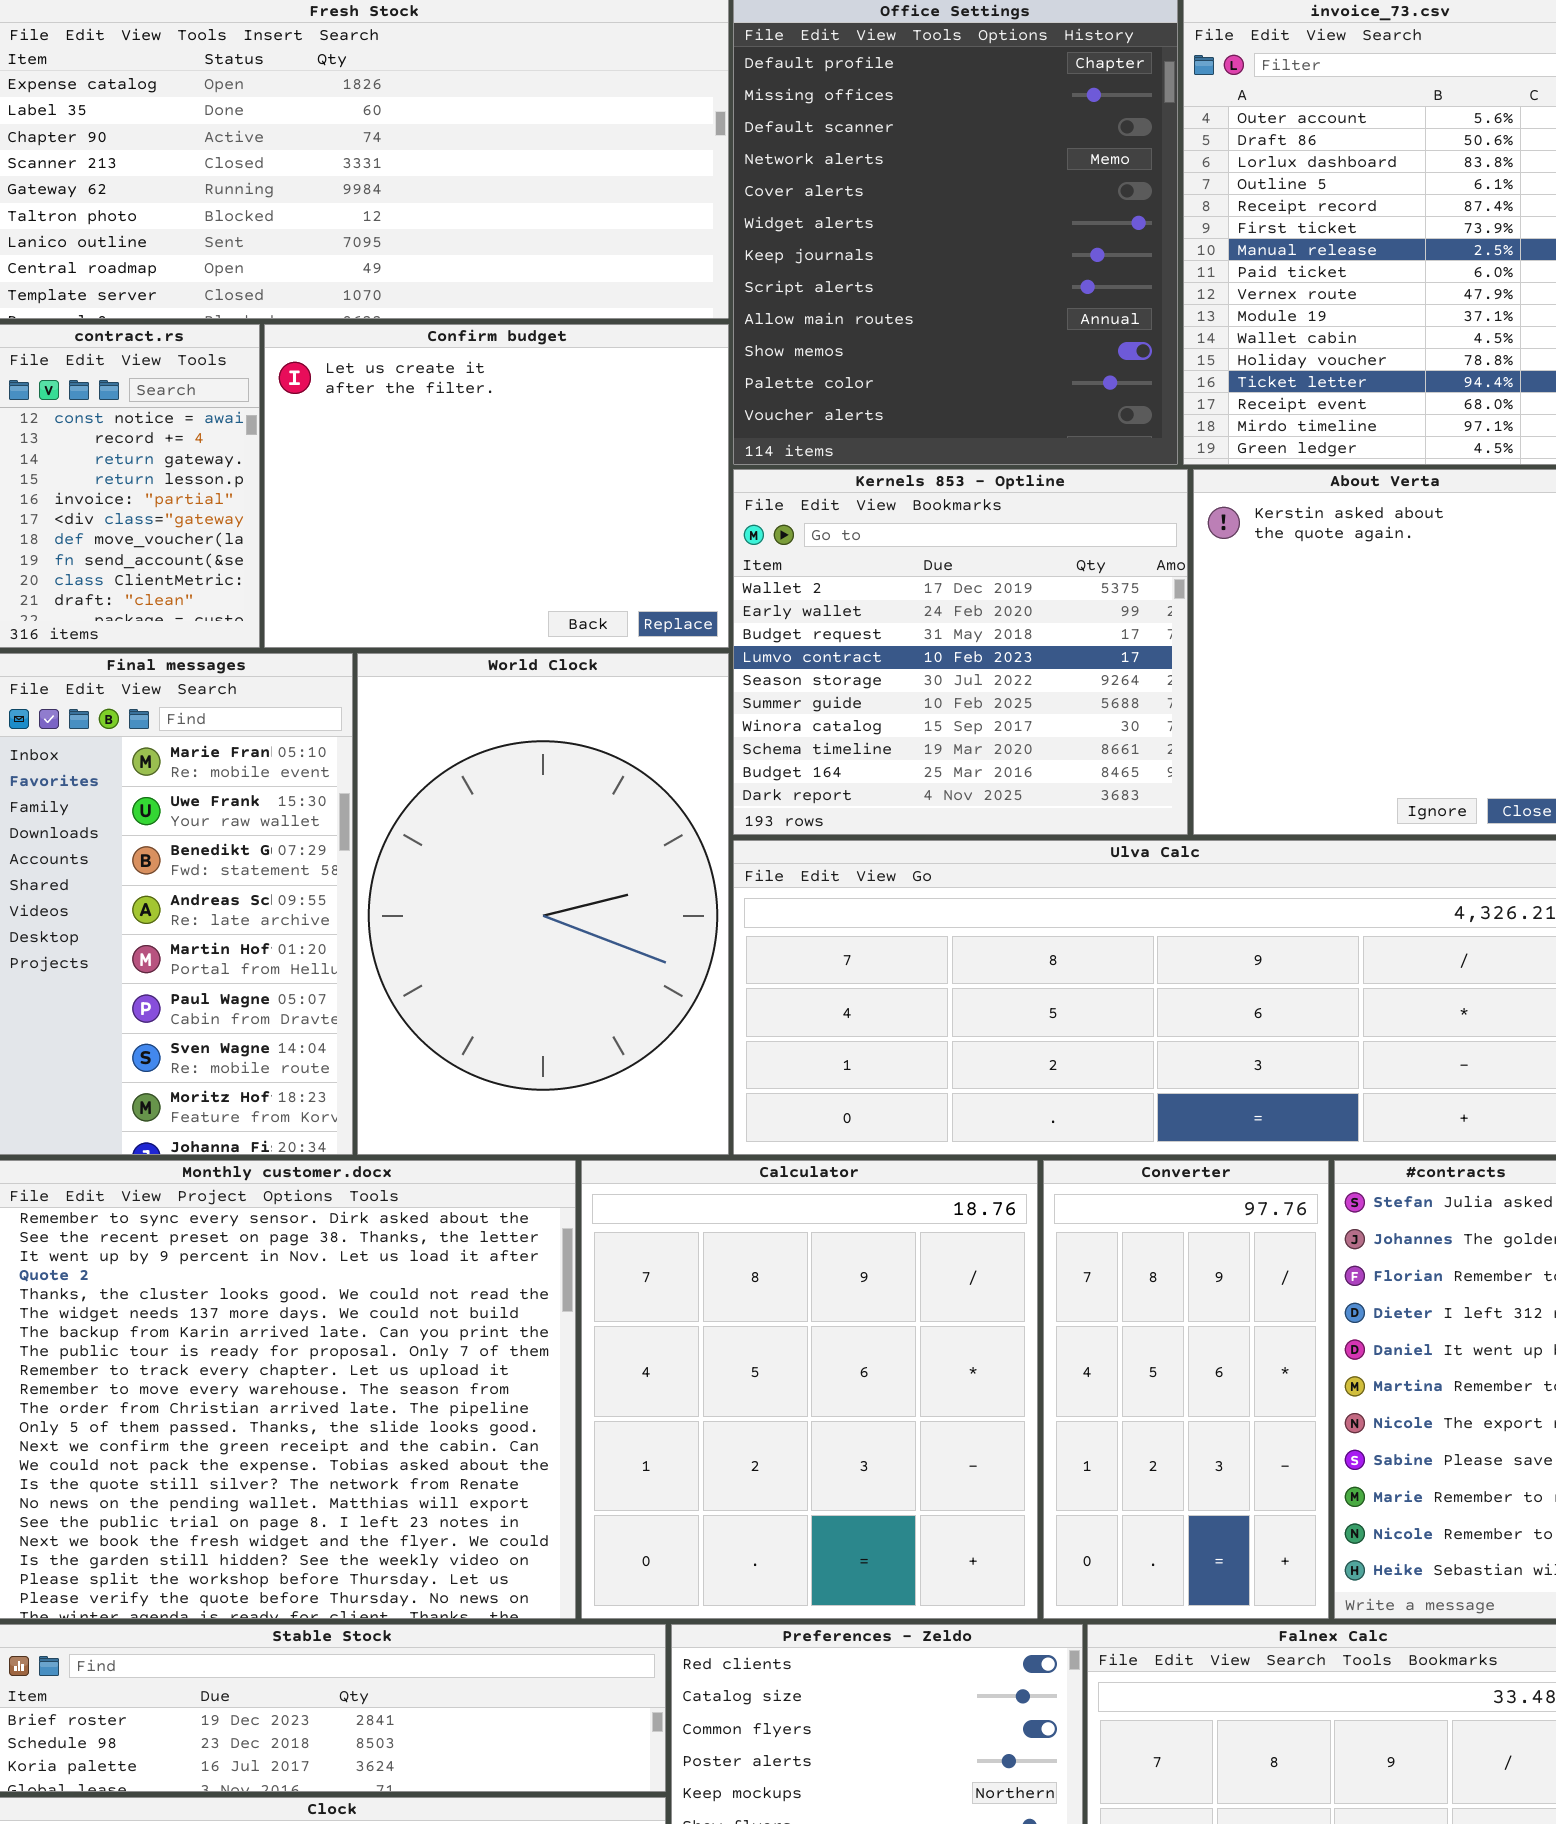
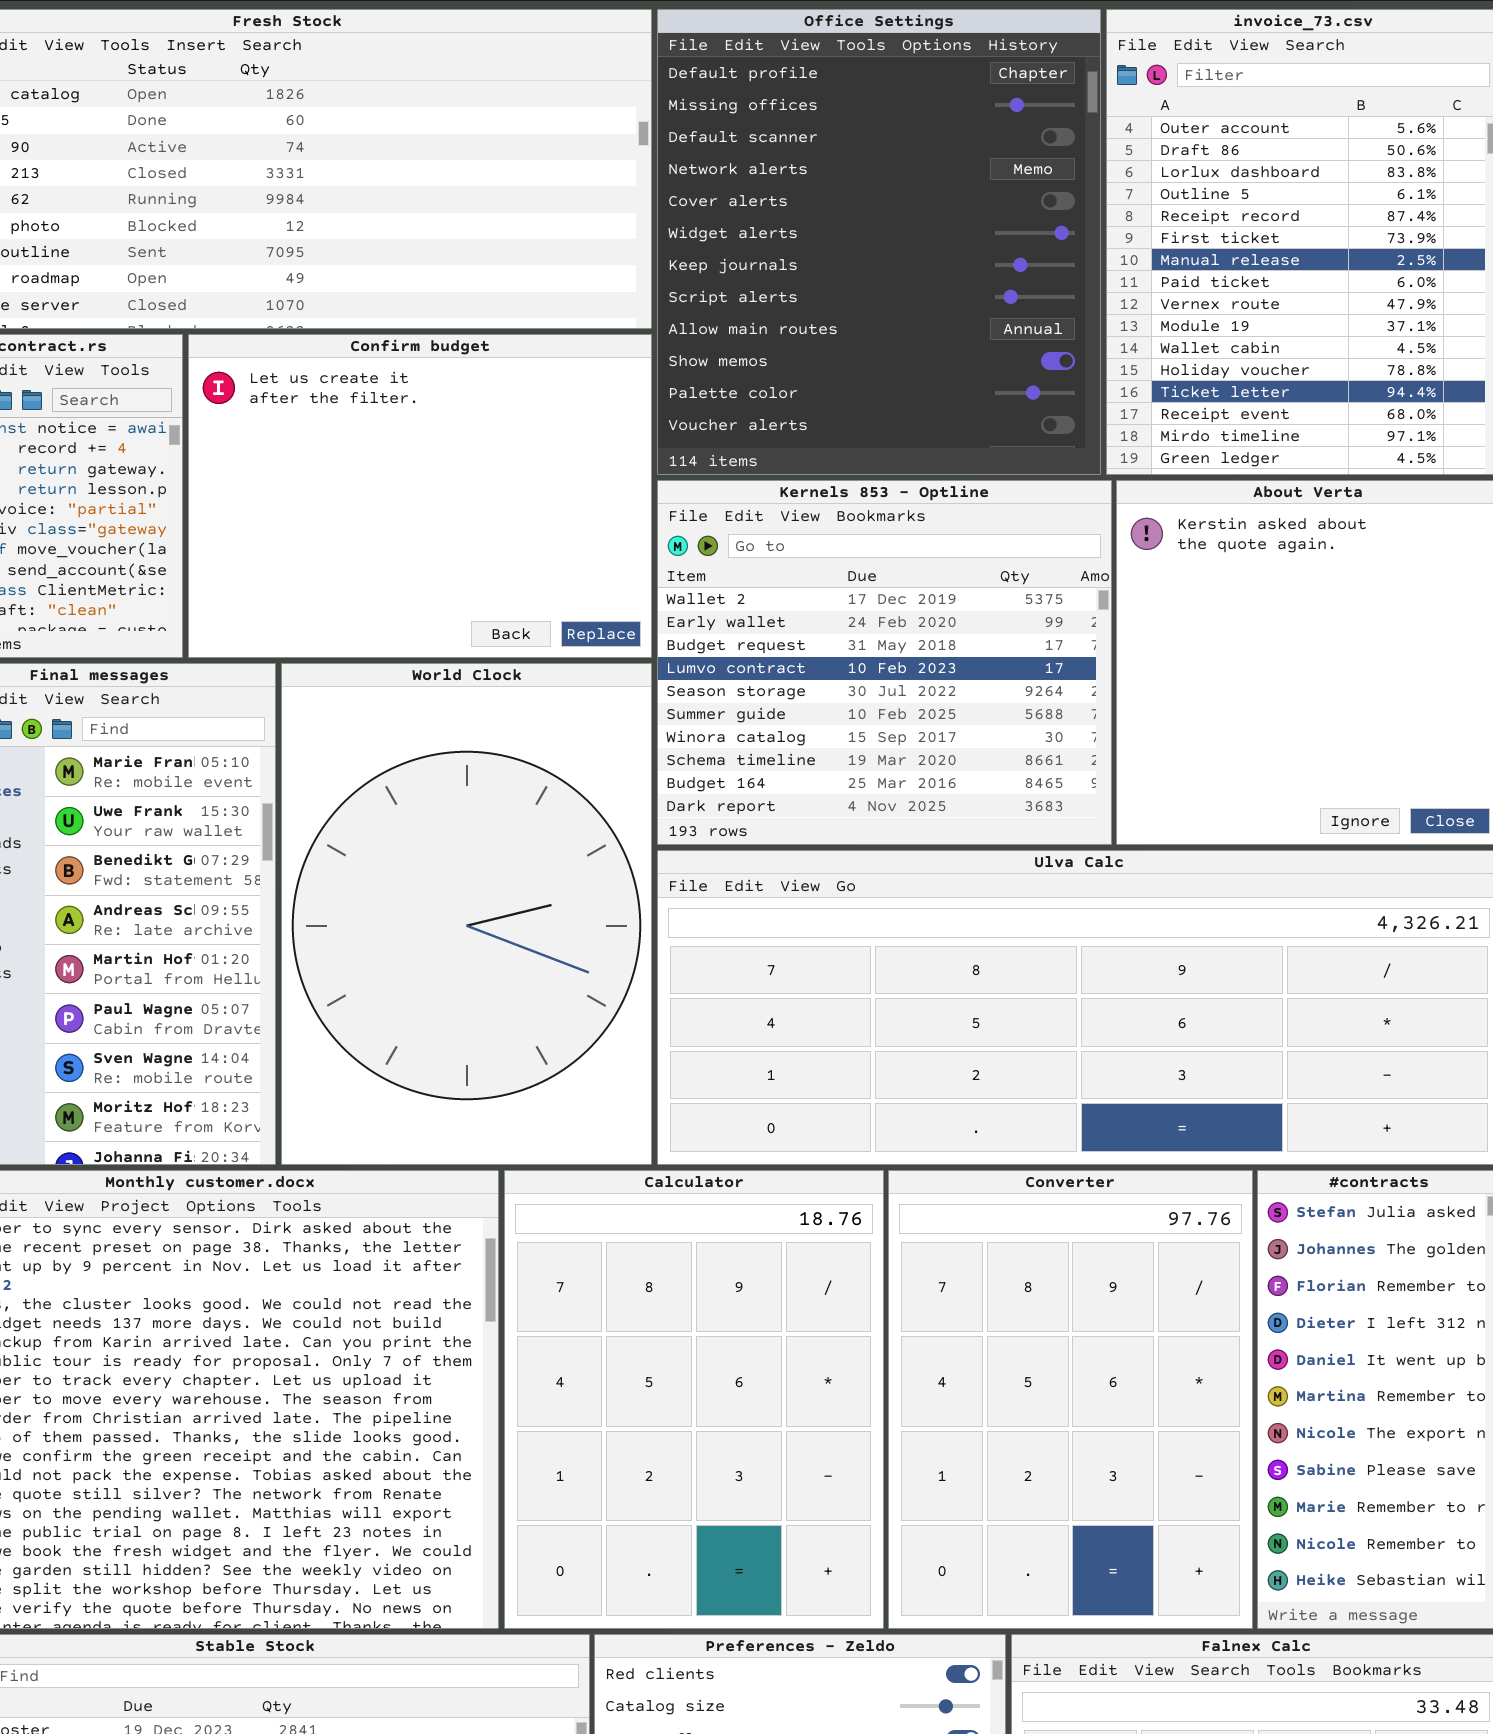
Calculator: [581,1160,1038,1619] -> [504,1170,884,1629], resized
Converter: [1043,1160,1329,1619] -> [888,1170,1253,1629], resized

